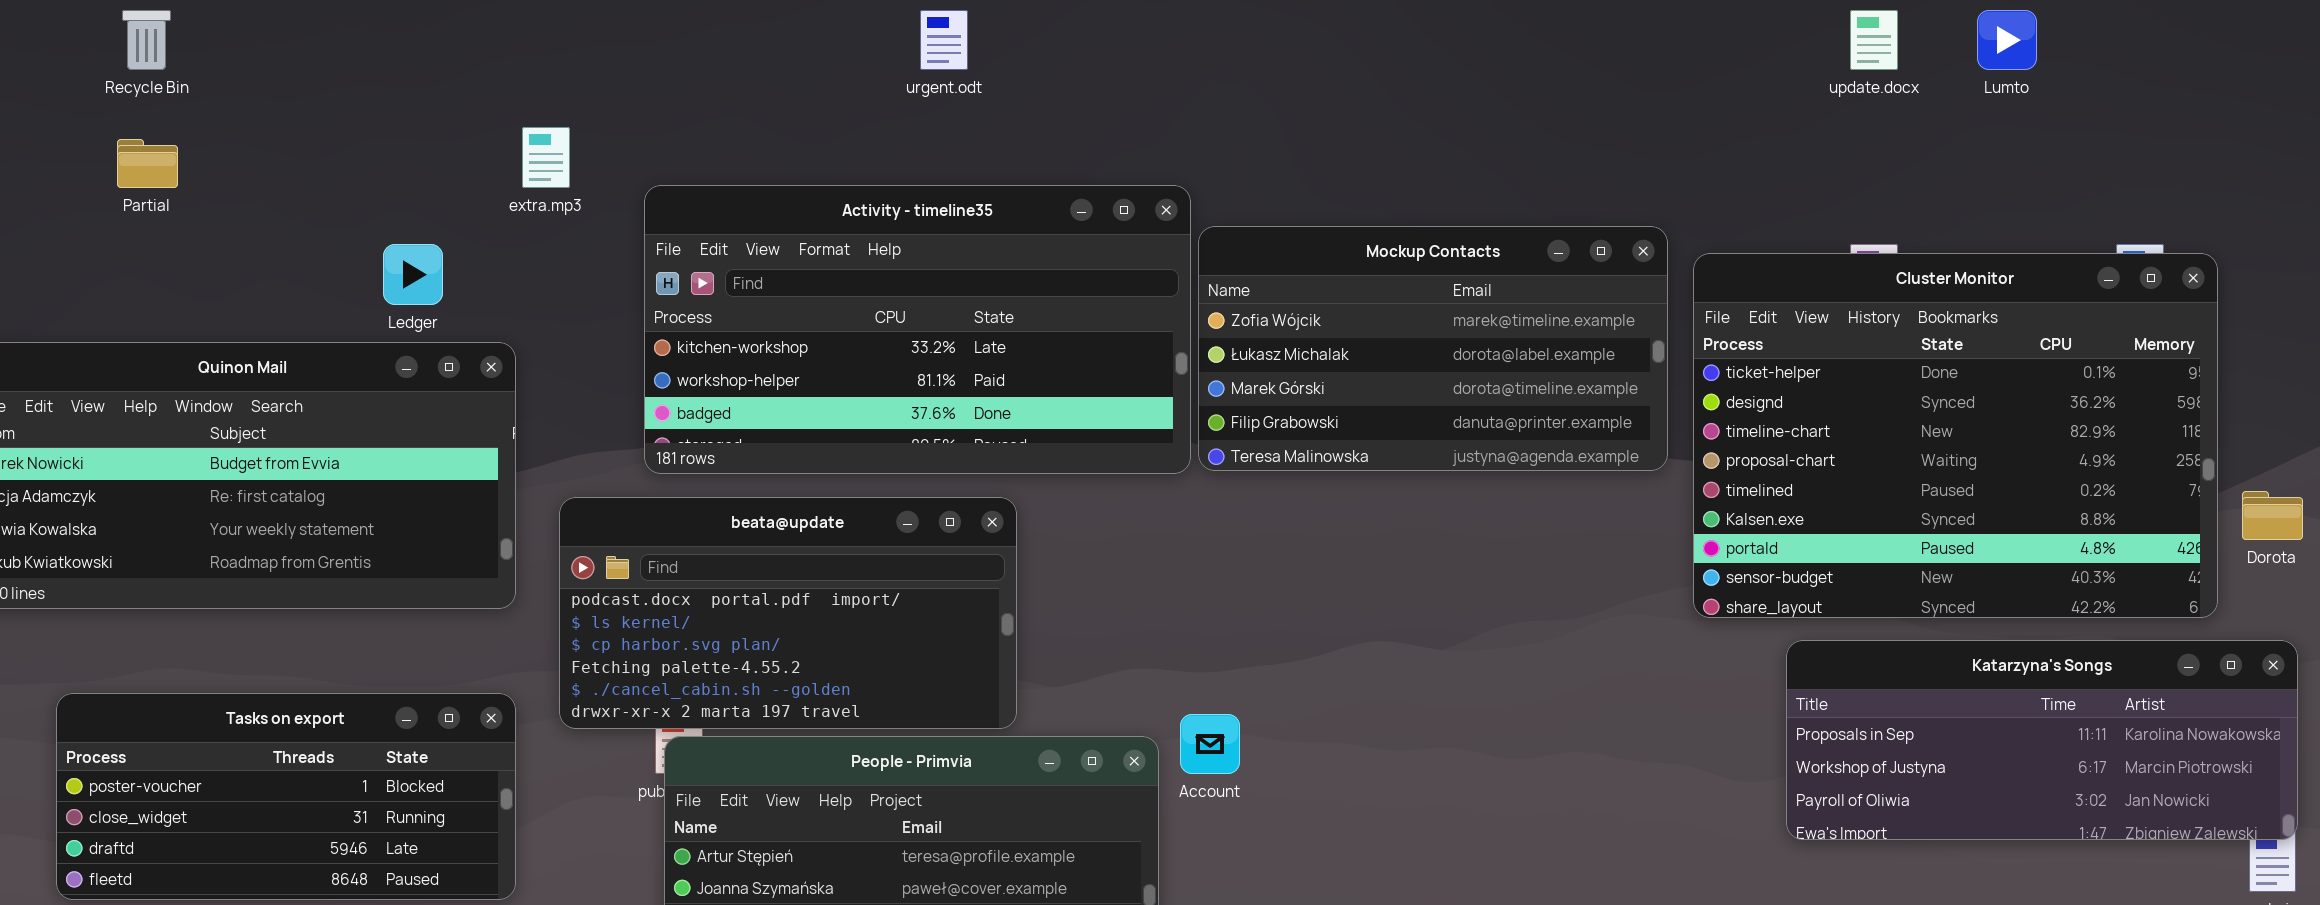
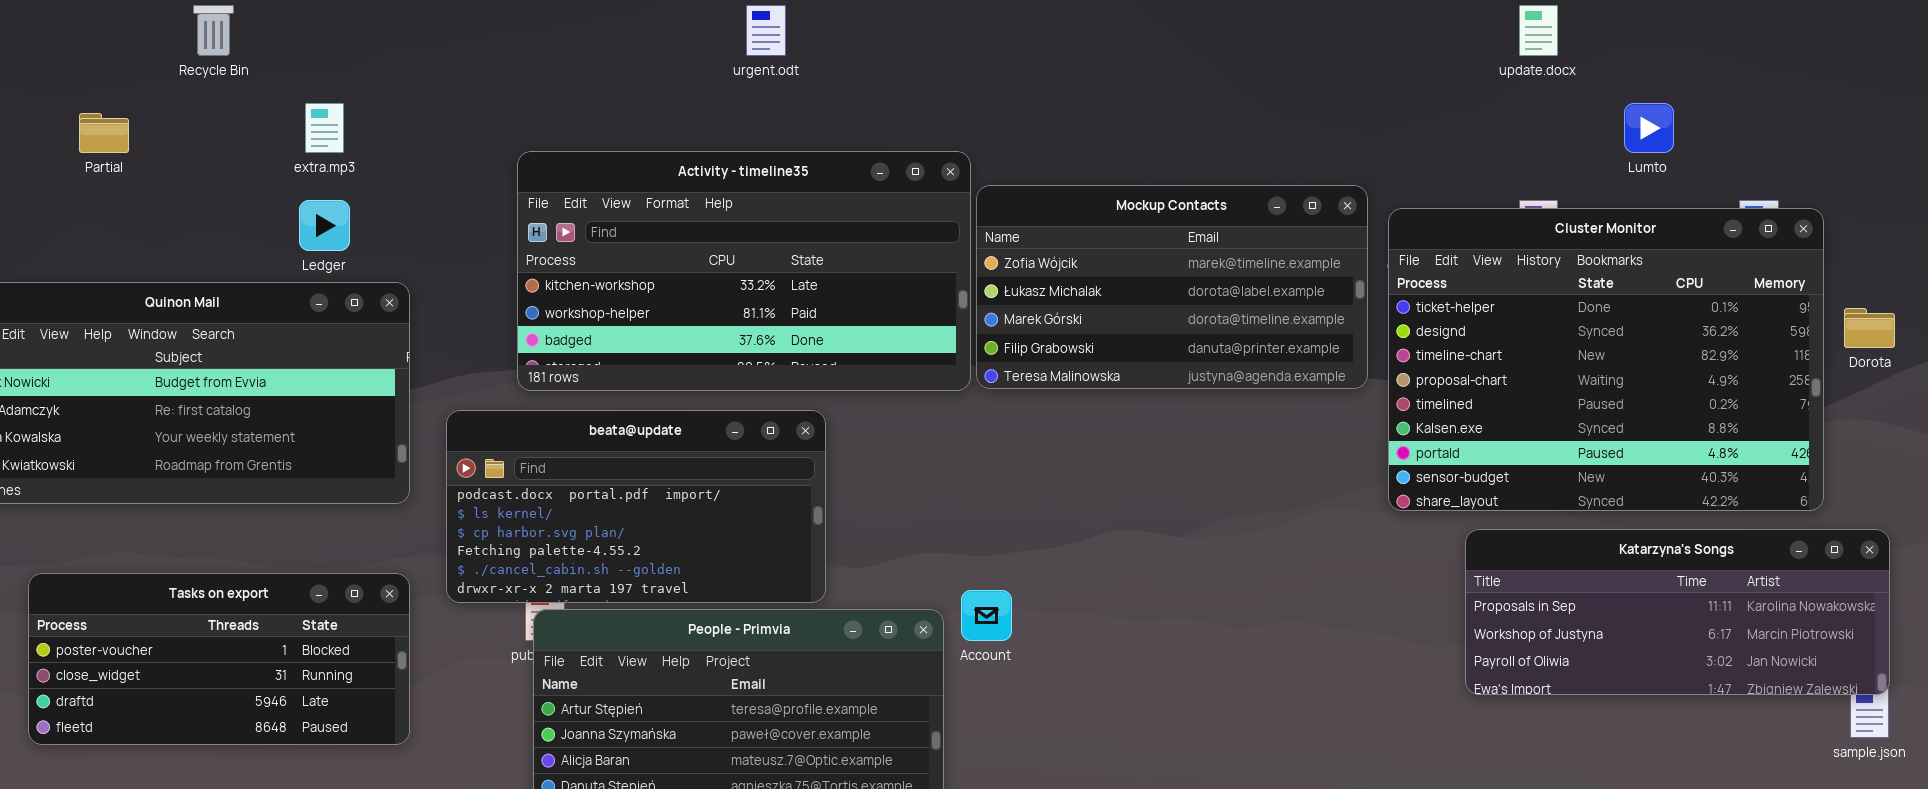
Recycle Bin: [122,10,171,70] -> [193,5,234,56], moved
Lumto: [1977,10,2037,70] -> [1624,103,1674,153], moved
extra.mp3: [522,127,570,188] -> [305,103,344,153], moved
Dorota: [2242,491,2303,540] -> [1844,308,1895,348], moved

